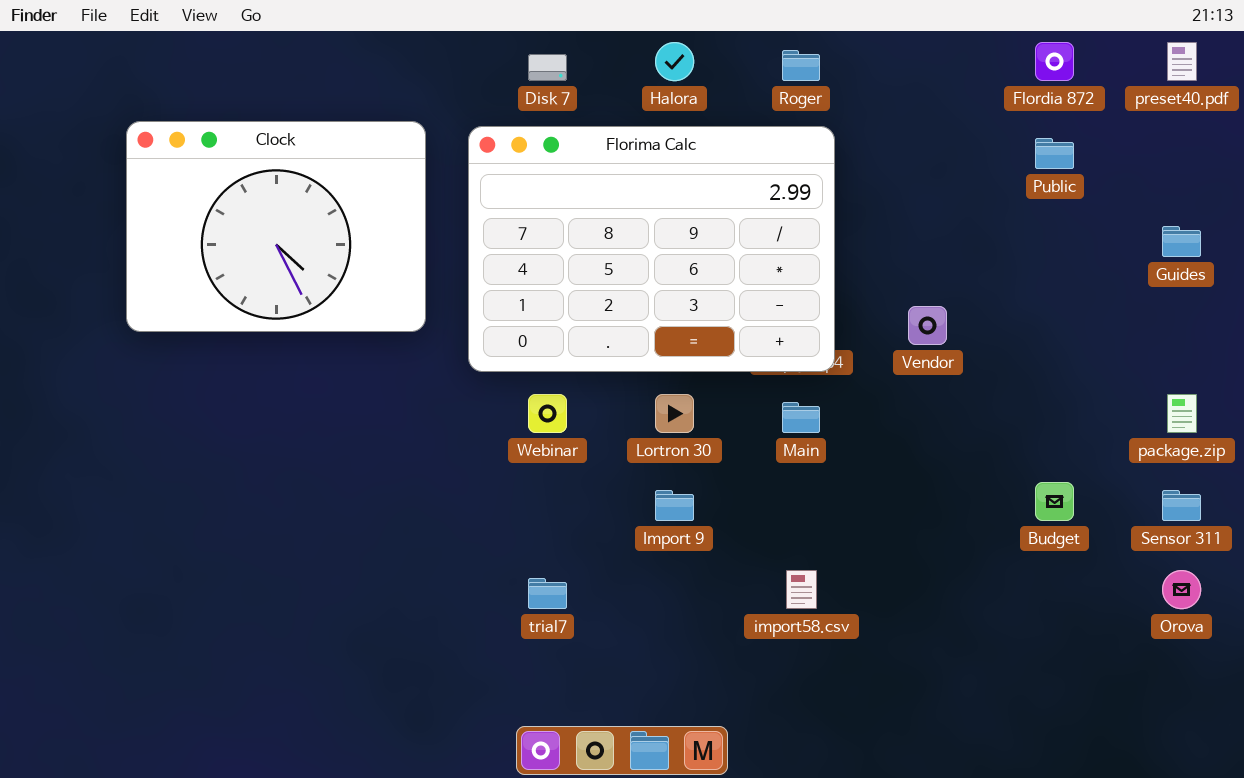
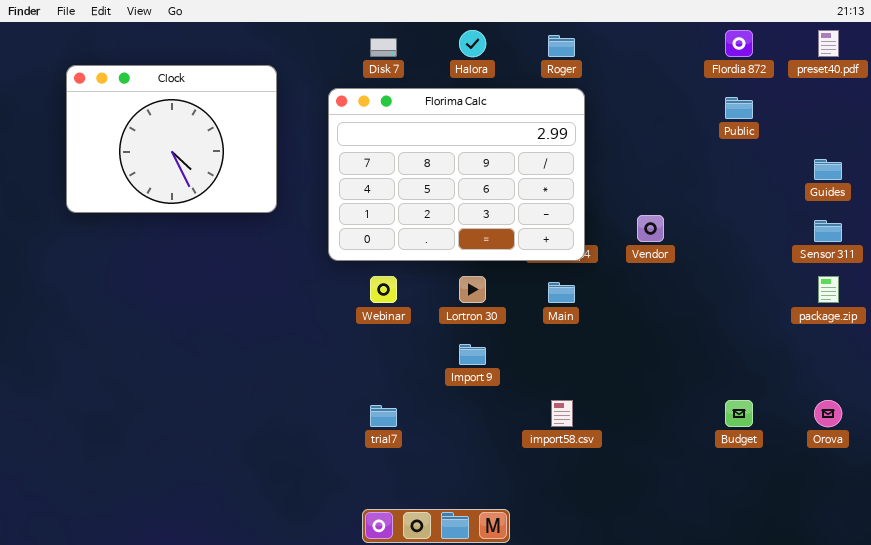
Clock: [126,121,426,332] -> [66,65,277,213], moved
Budget: [1035,482,1074,521] -> [725,400,753,427], moved
Sensor 311: [1162,490,1201,521] -> [814,220,842,242], moved

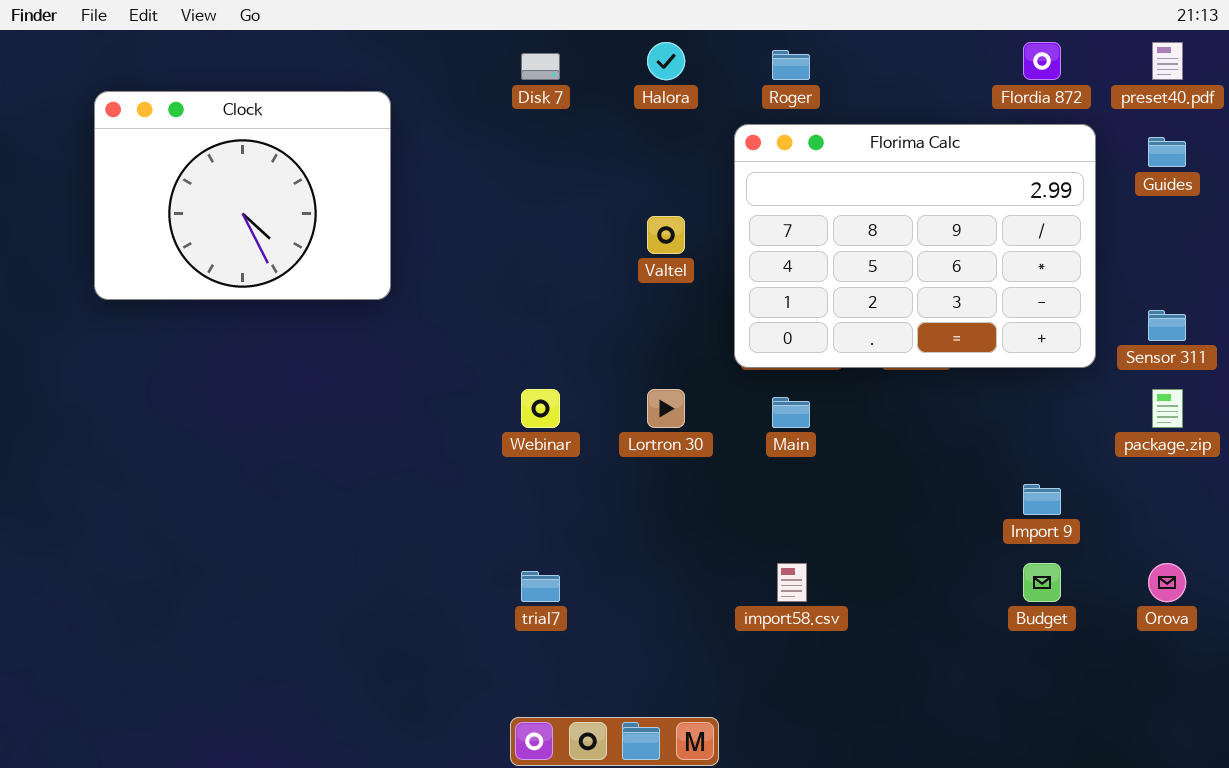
Florima Calc: [328,88,585,261] -> [734,124,1096,368], moved
Guides: [814,159,842,180] -> [1148,137,1186,167], moved
Import 9: [459,344,486,365] -> [1023,484,1061,515], moved

